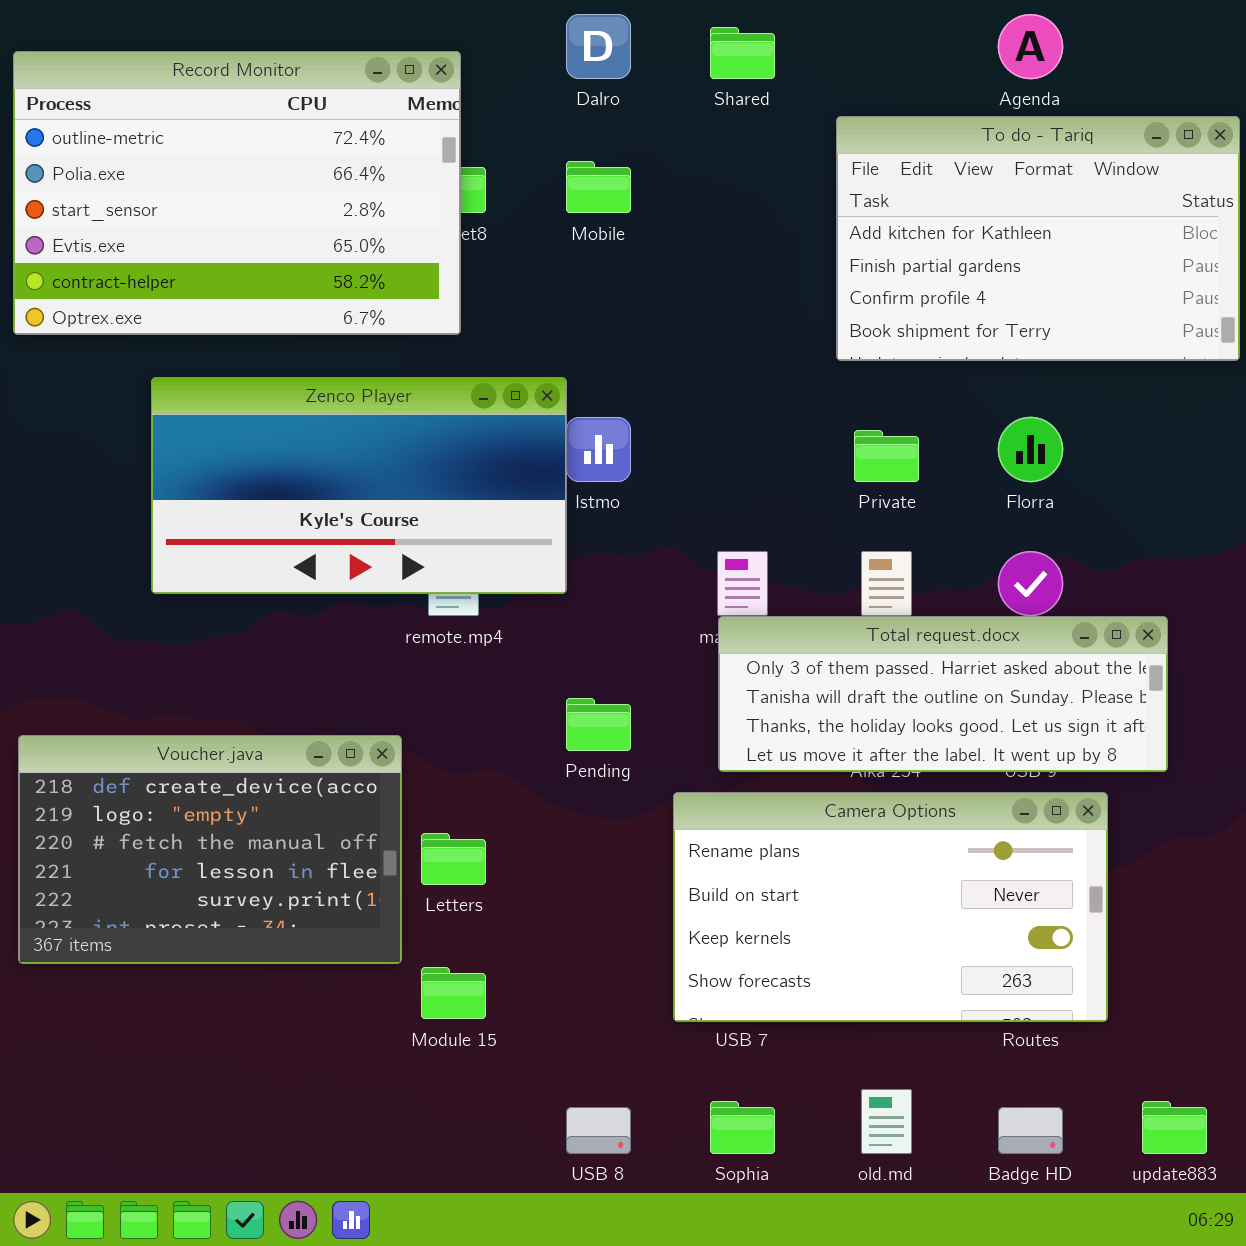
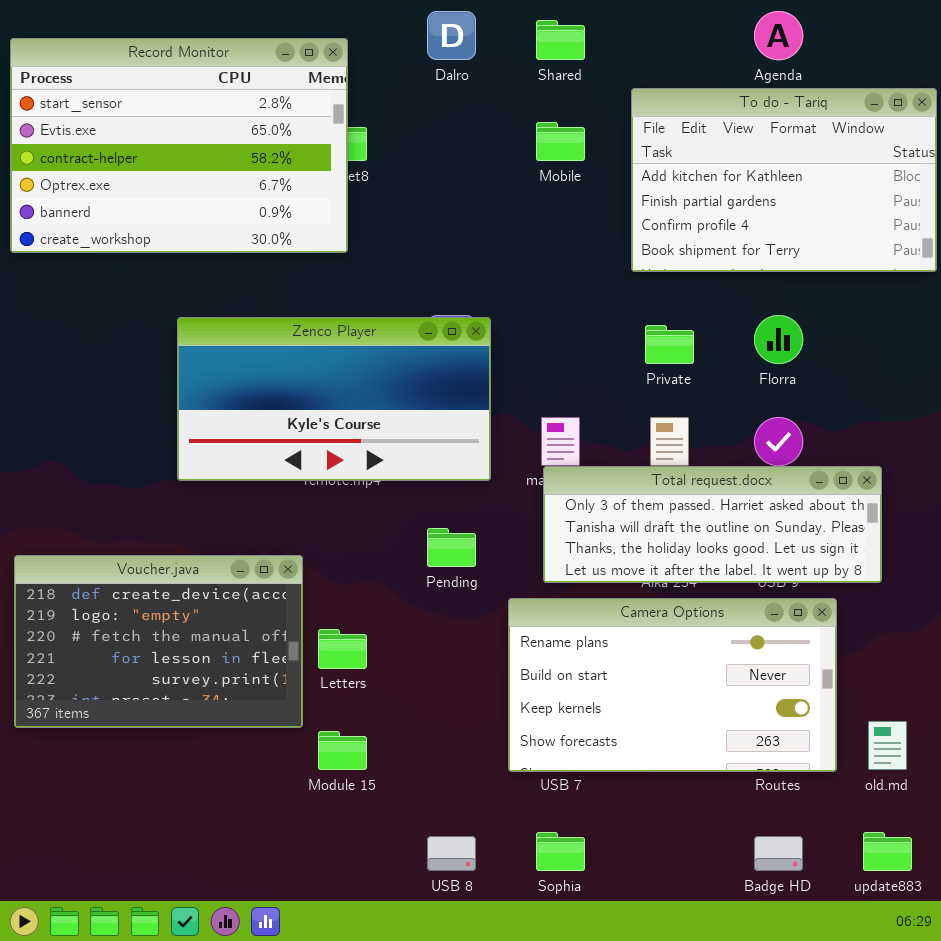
Record Monitor: [13,51,461,335] -> [10,38,348,253], scrolled down 2 rows
Mobile: [566,161,631,213] -> [536,122,585,161], moved
Zenco Player: [151,377,567,594] -> [177,317,491,481], moved
old.md: [861,1089,912,1154] -> [868,721,907,770], moved

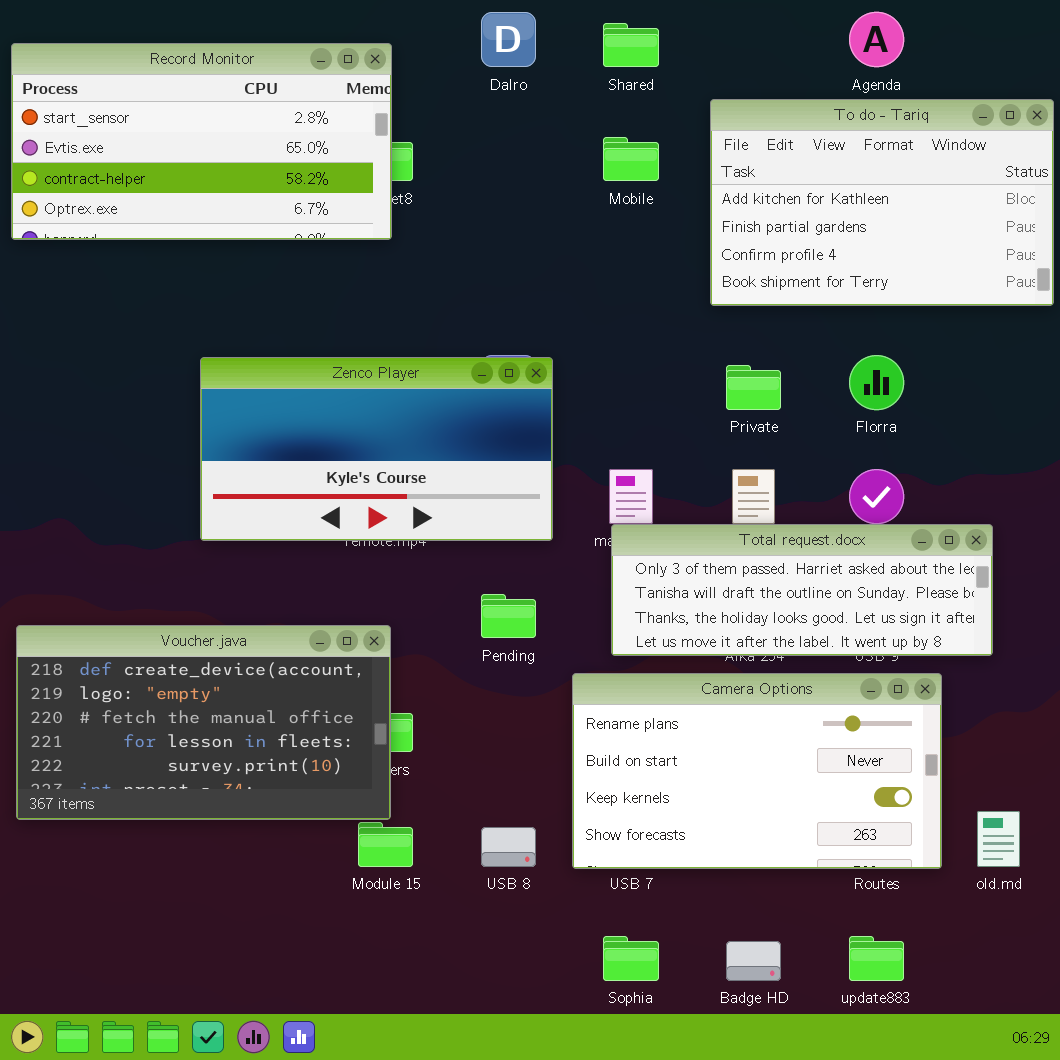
Record Monitor: [10,38,348,253] -> [11,43,392,240], resized
Voucher.java: [14,555,303,728] -> [16,625,391,820], resized
update883: [863,832,912,871] -> [849,936,904,981], moved
USB 8: [427,836,476,871] -> [481,827,536,867], moved
Badge HD: [754,836,803,871] -> [726,941,781,981], moved

